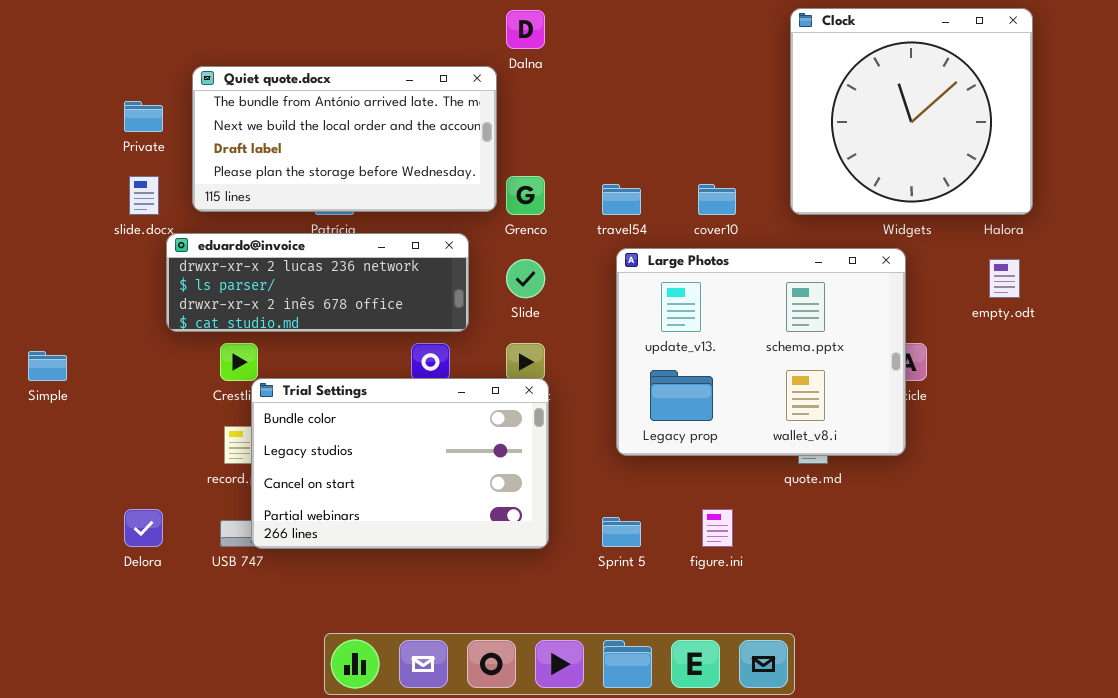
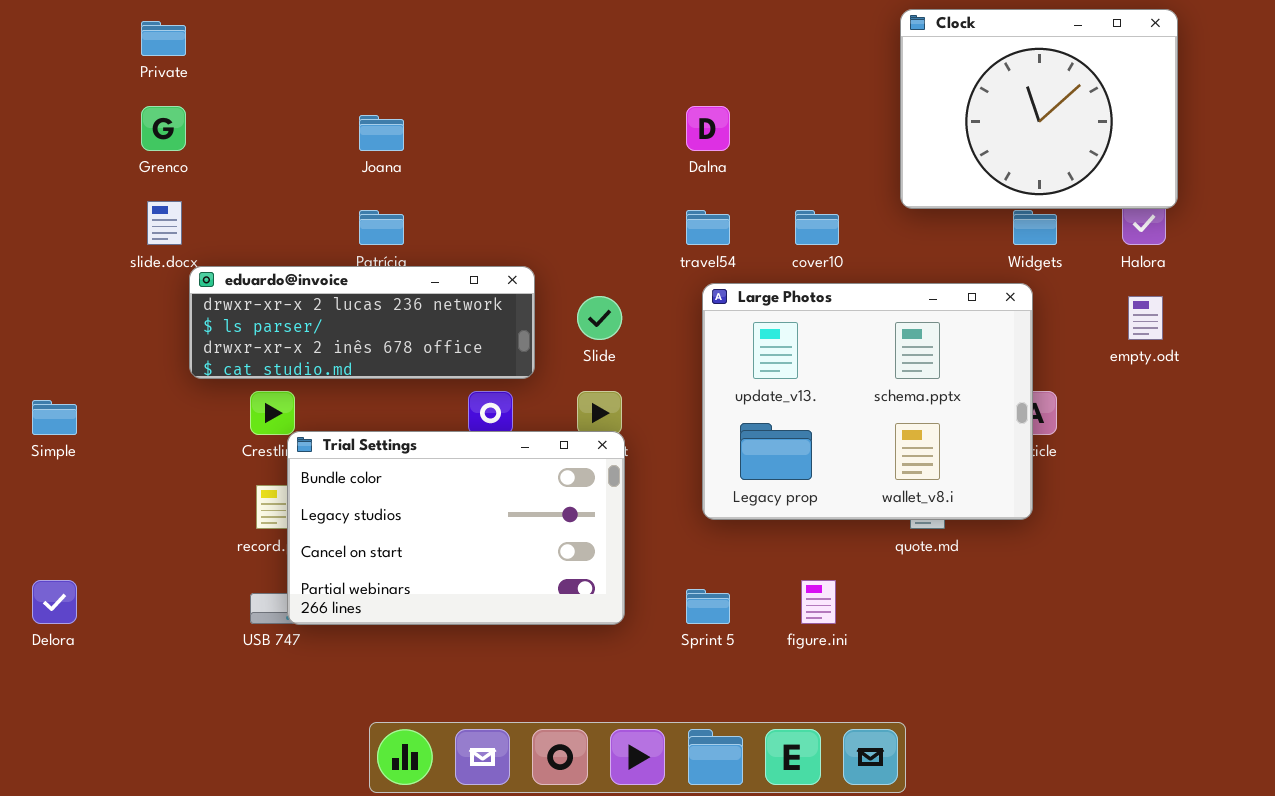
Clock: [790,8,1033,215] -> [900,9,1178,209], resized
Dalna: [506,10,545,49] -> [686,106,730,151], moved
Quiet quote.docx: [192,66,497,212] -> none, closed
Private: [124,101,163,132] -> [141,21,186,56], moved
Grenco: [506,176,545,215] -> [141,106,186,151], moved
Delora: [124,509,163,547] -> [32,580,77,624], moved

